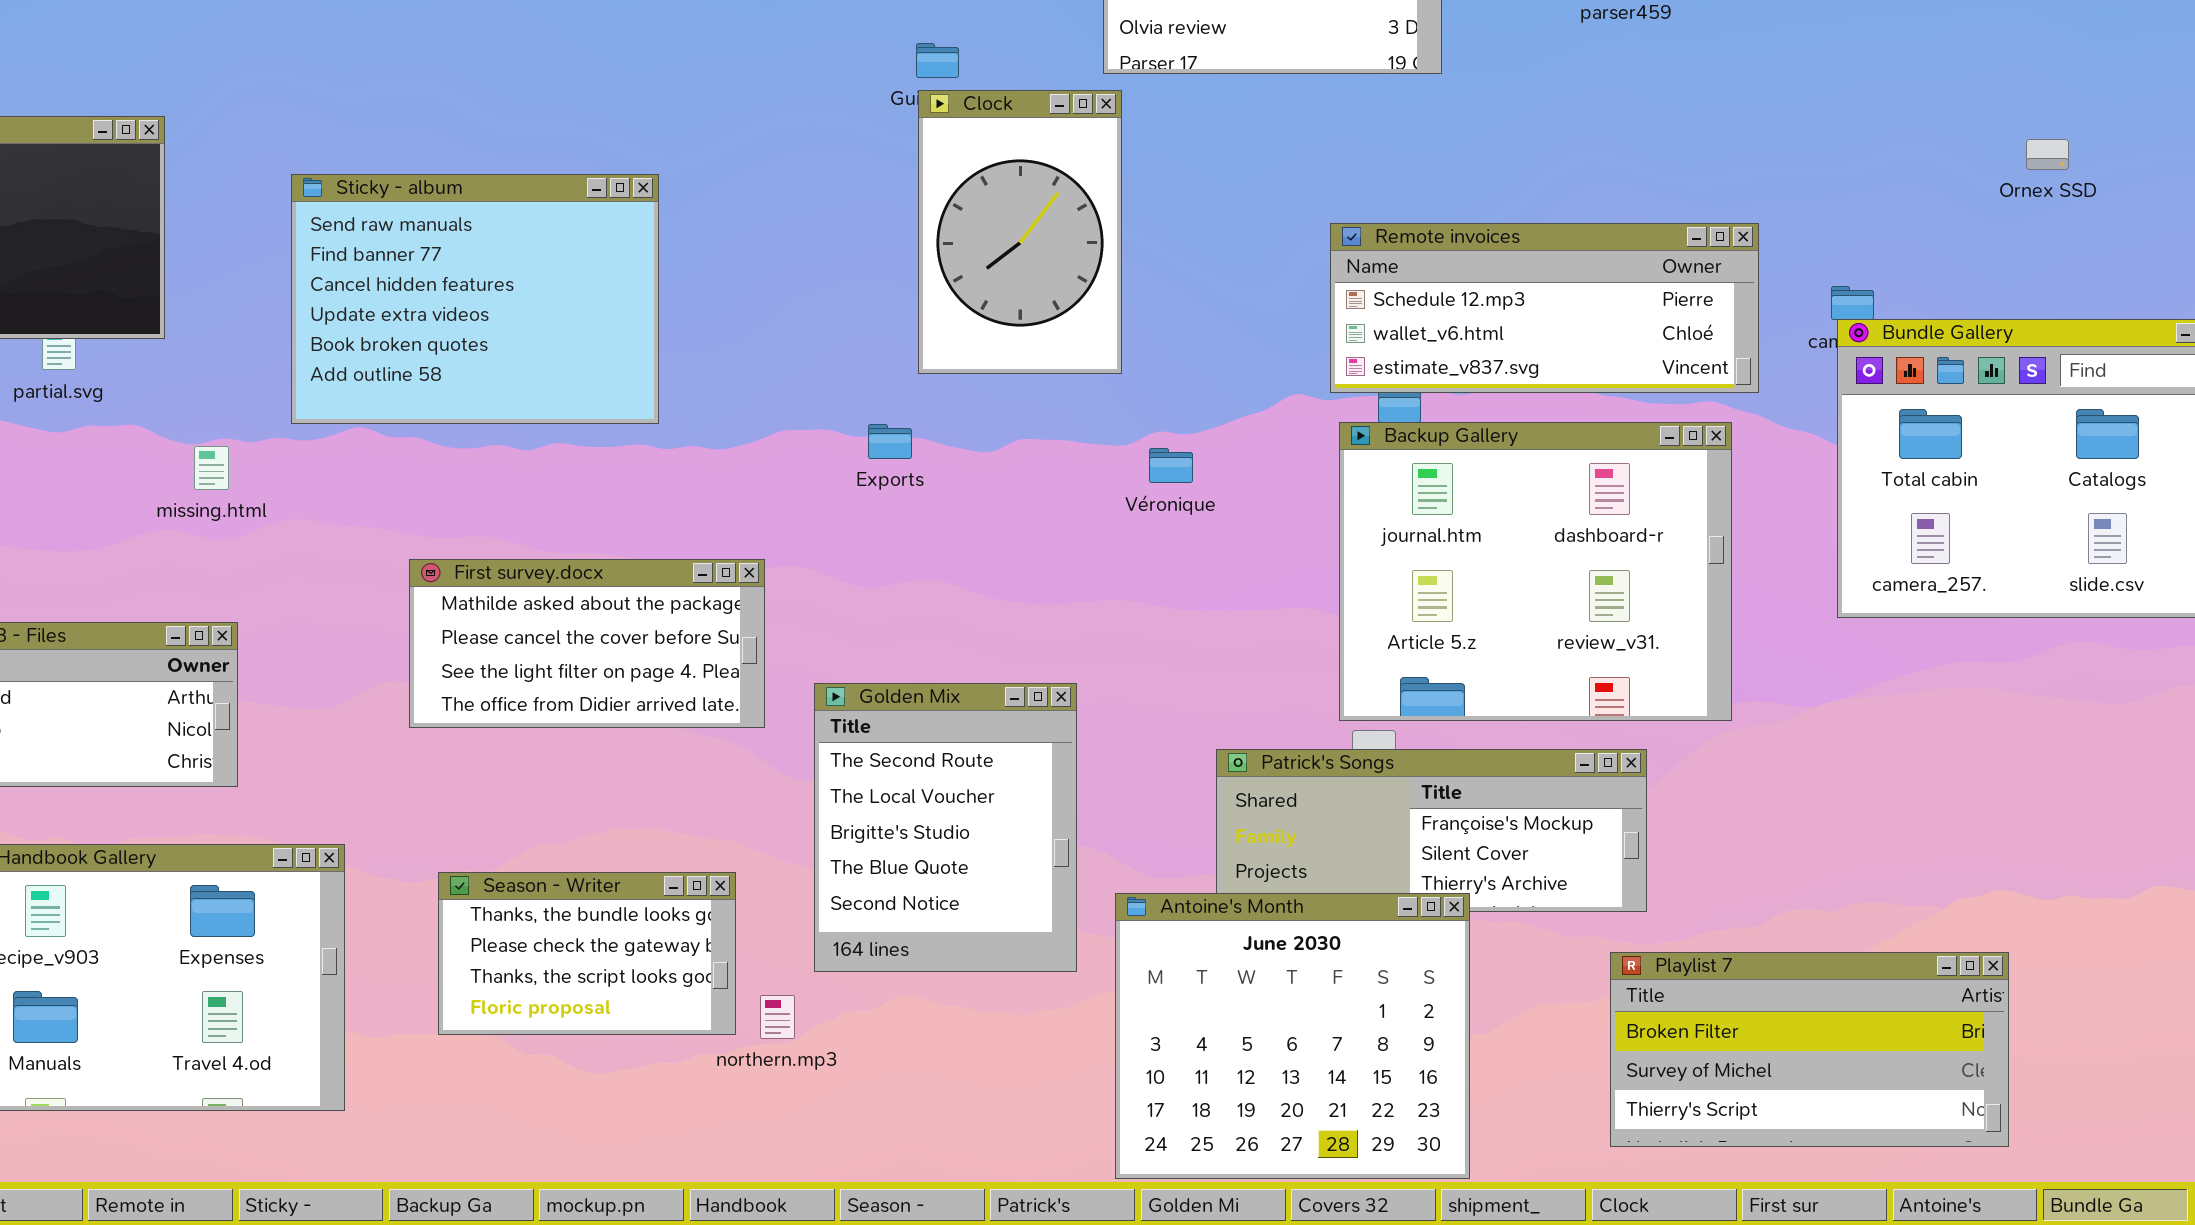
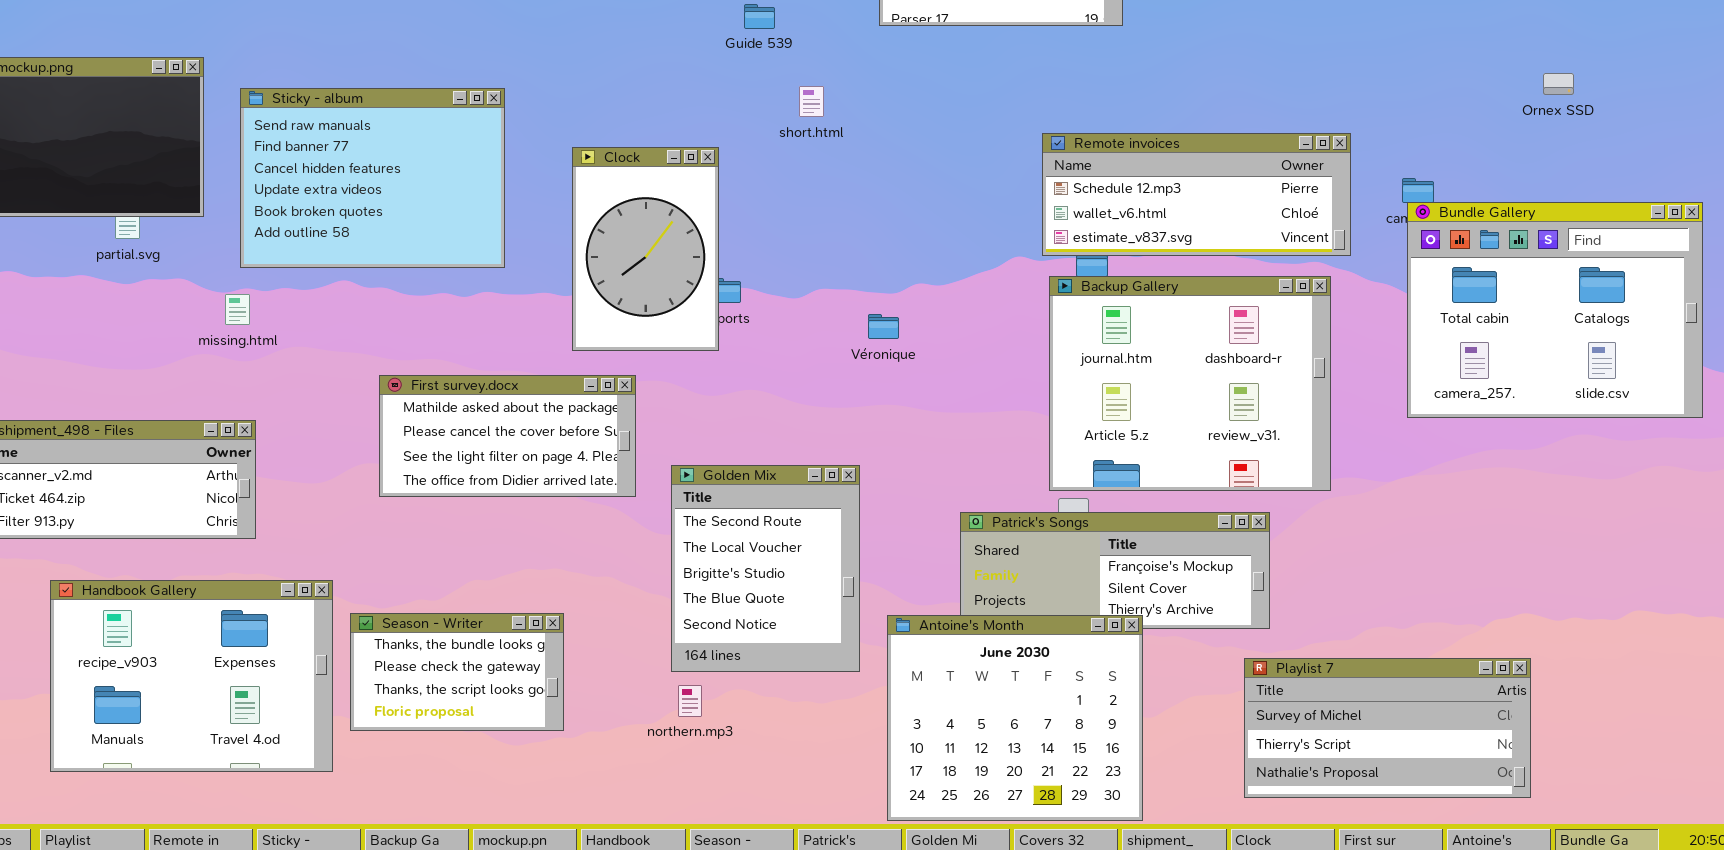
Clock: [918,90,1122,374] -> [572,147,719,351], moved
Sticky - album: [291,174,659,424] -> [240,88,505,268], moved
Véronique: [1149,448,1193,483] -> [868,314,899,339], moved
Season - Writer: [438,872,736,1035] -> [350,613,564,731], moved
Playlist 7: [1610,952,2009,1147] -> [1244,658,1531,798], scrolled down 1 row
northern.mp3: [760,995,795,1039] -> [678,685,702,717], moved

